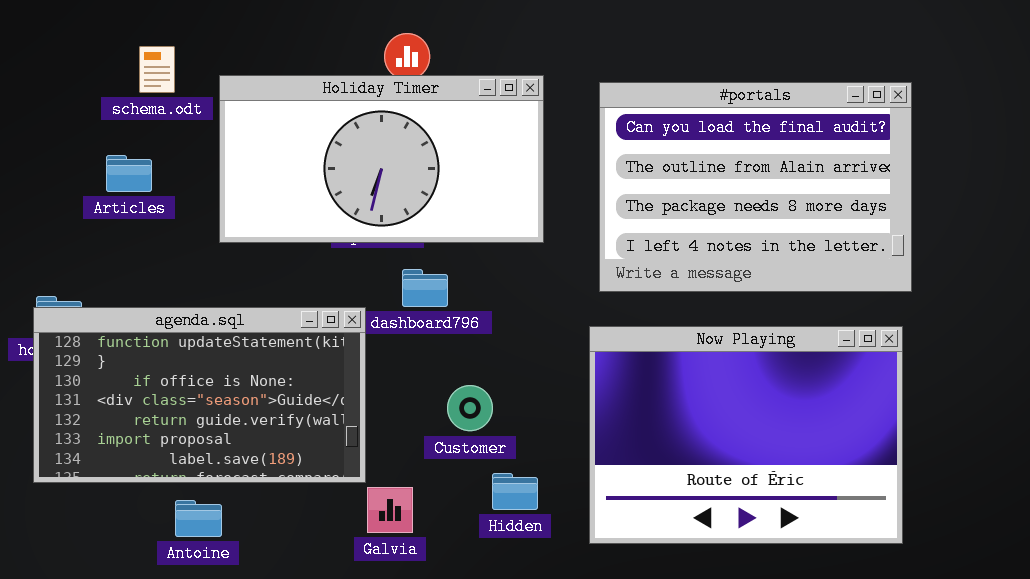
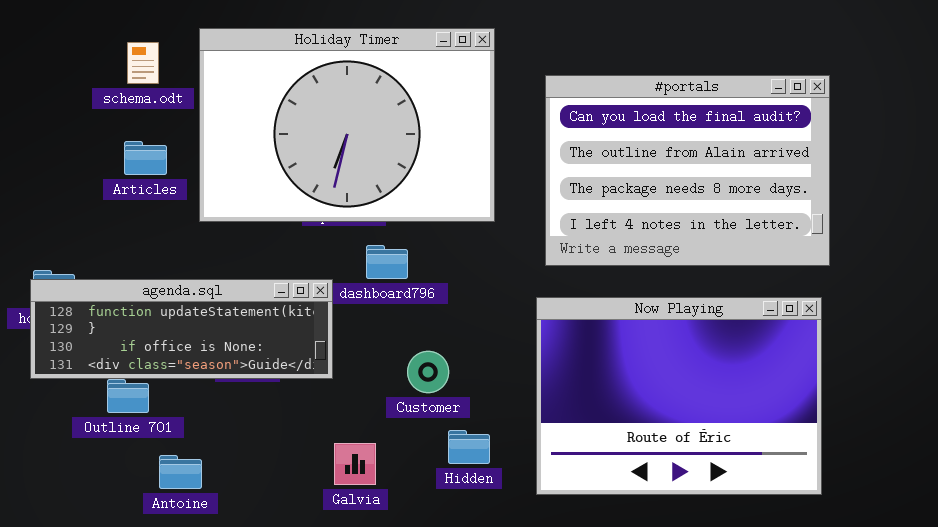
Holiday Timer: [219,75,544,243] -> [199,28,495,222], resized
Articles: [106,155,152,192] -> [124,141,167,175], moved
agenda.sql: [33,307,366,483] -> [30,279,333,379], resized

